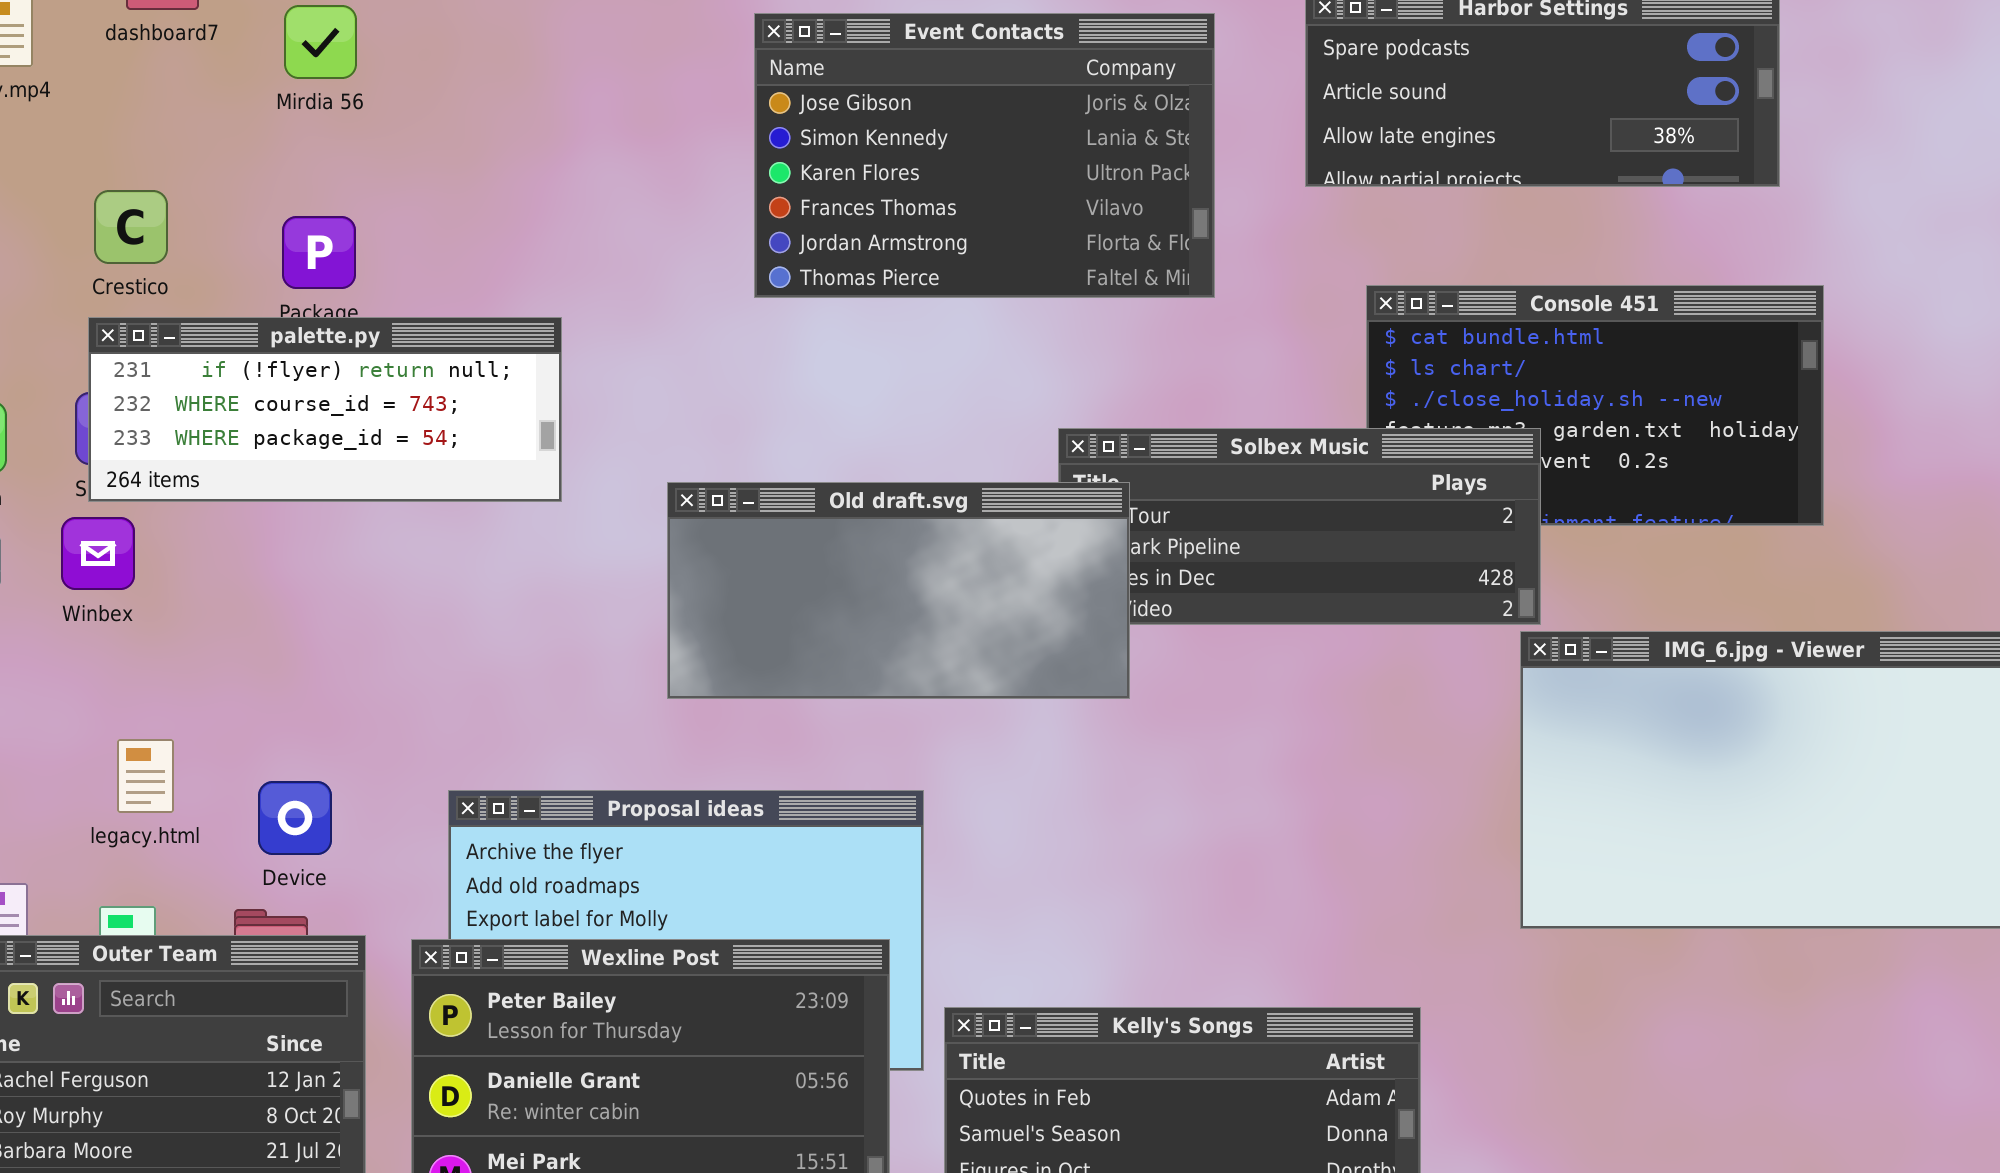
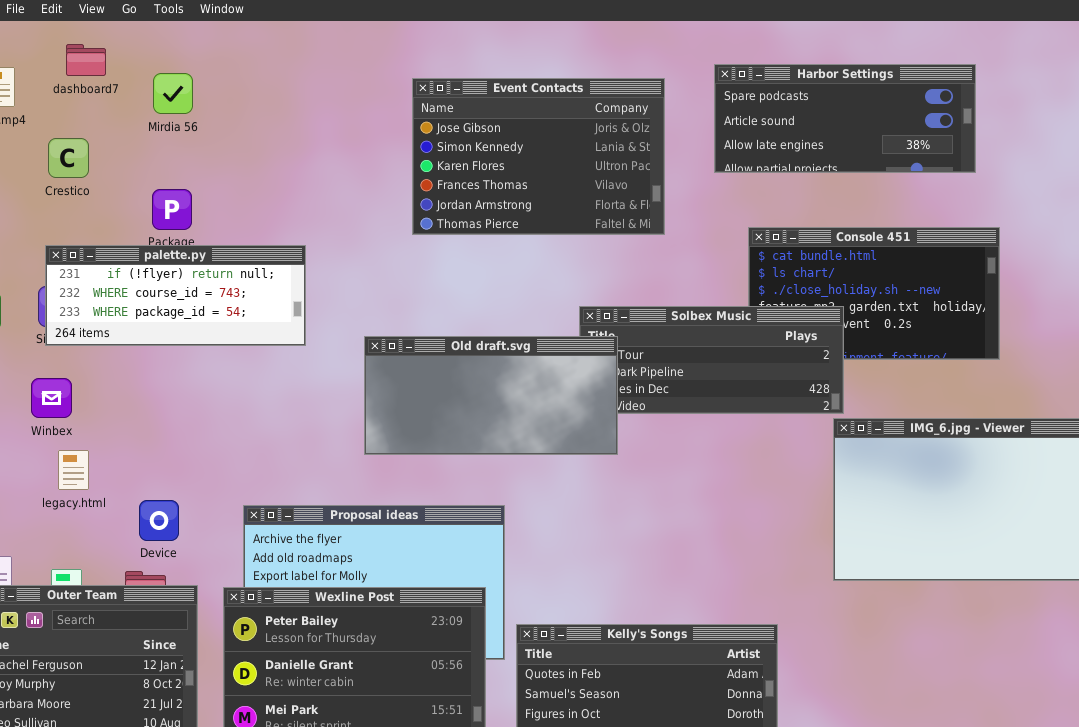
Crestico: [94,190,168,264] -> [48,138,89,178], moved
Winbex: [61,517,135,590] -> [31,378,72,418], moved
legacy.html: [117,739,174,813] -> [58,450,89,490], moved

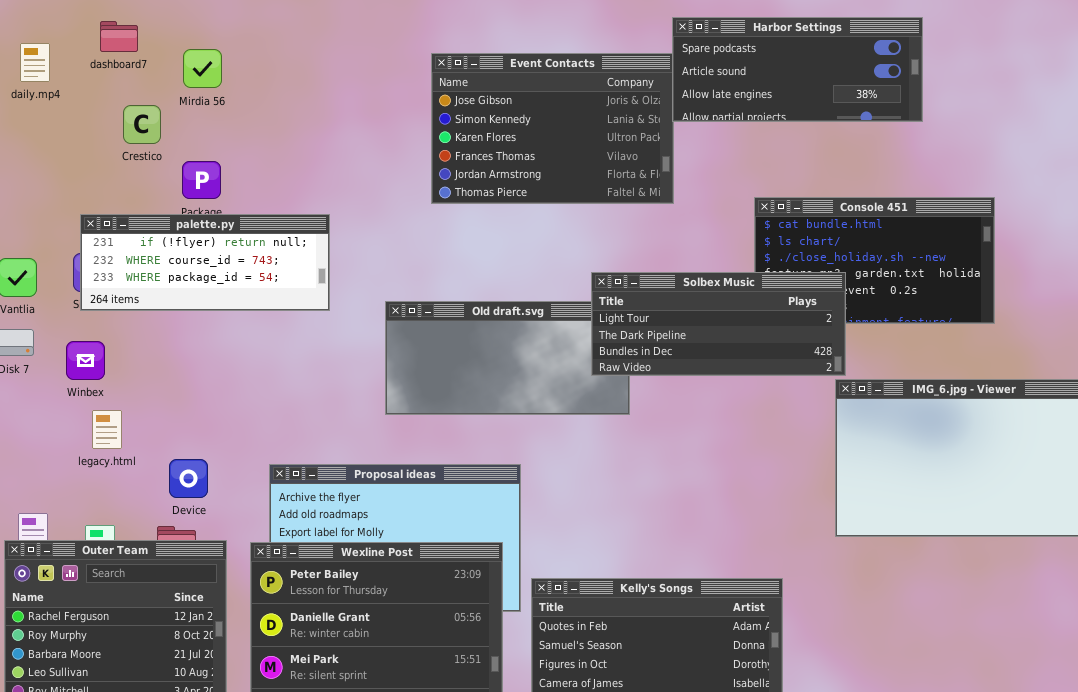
Harbor Settings: [714,64,976,173] -> [672,17,923,122], moved
Crestico: [48,138,89,178] -> [123,105,161,144], moved
Solbex Music: [579,306,844,414] -> [591,272,846,376], raised

